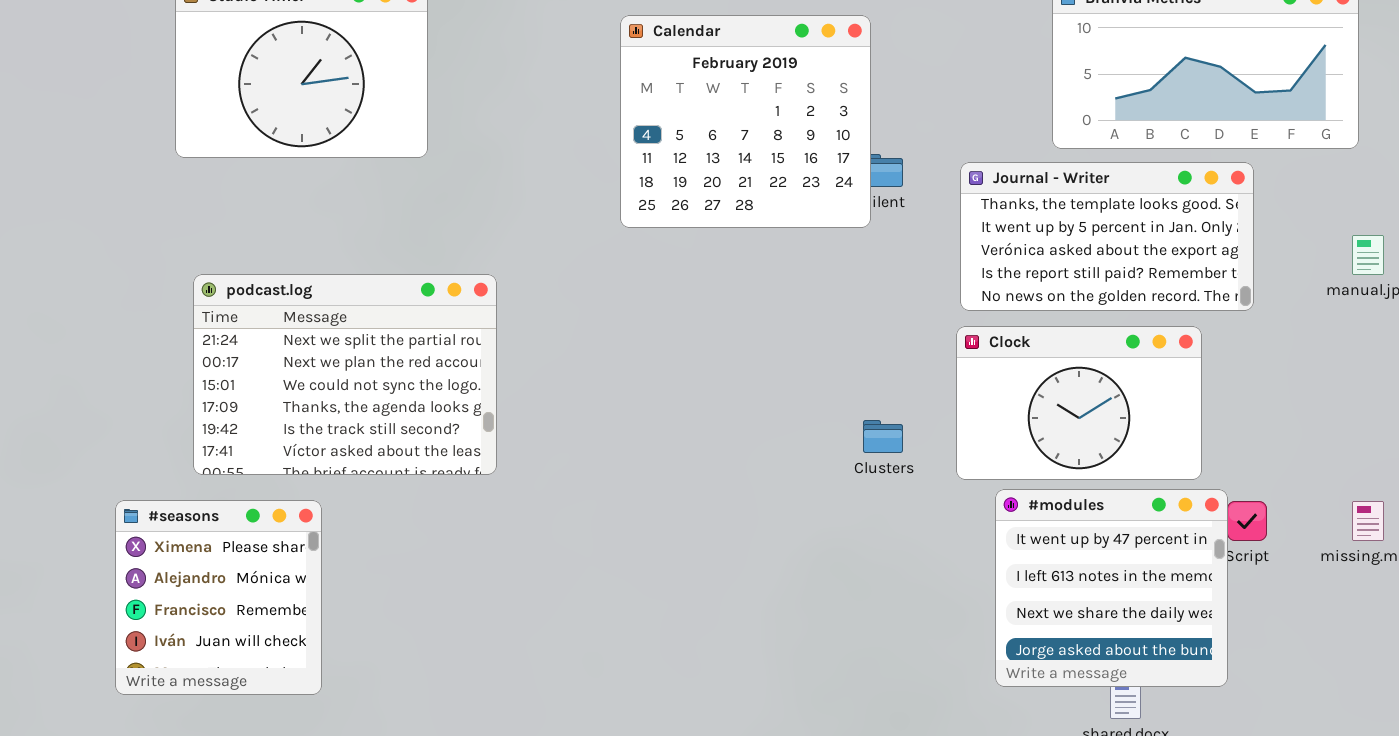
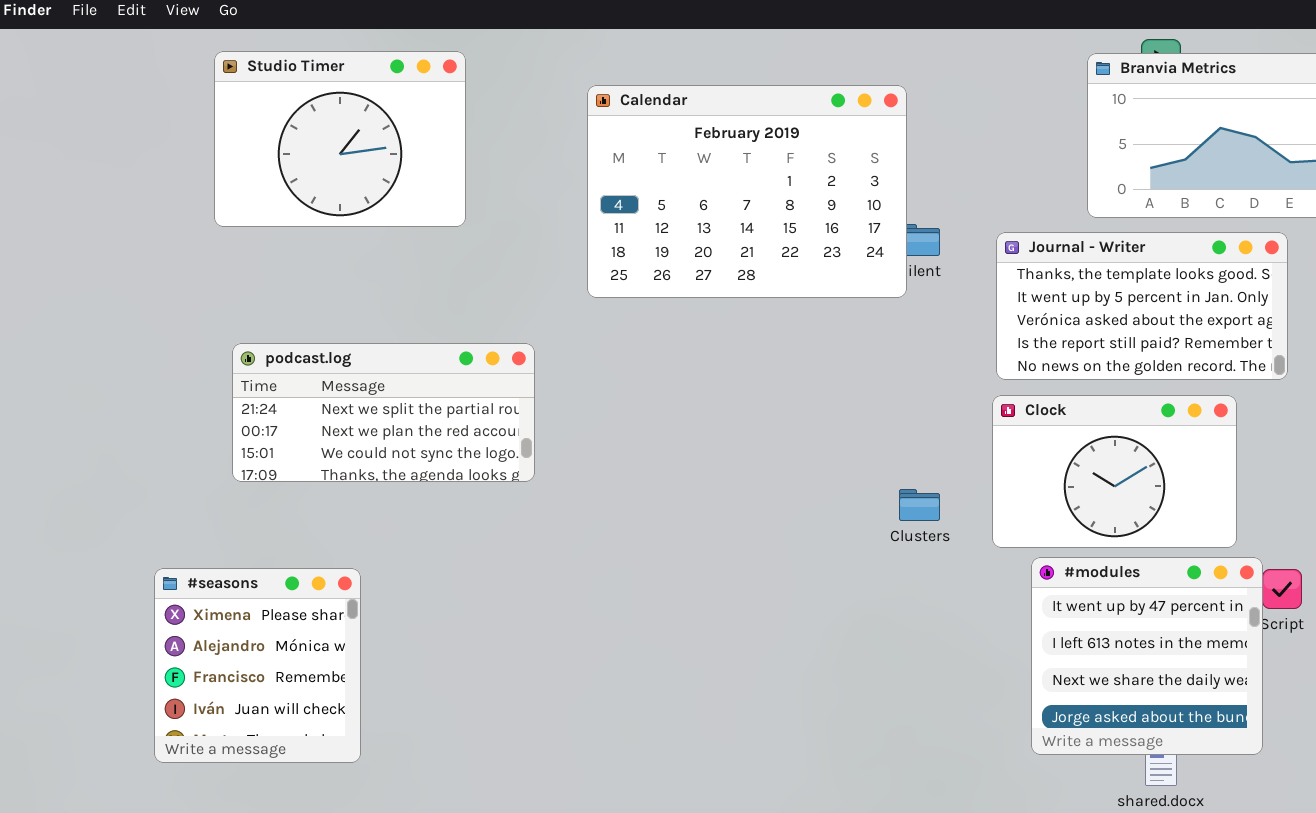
Calendar: [620,15,871,228] -> [587,85,907,298], resized
podcast.log: [193,274,497,475] -> [232,343,535,482], resized

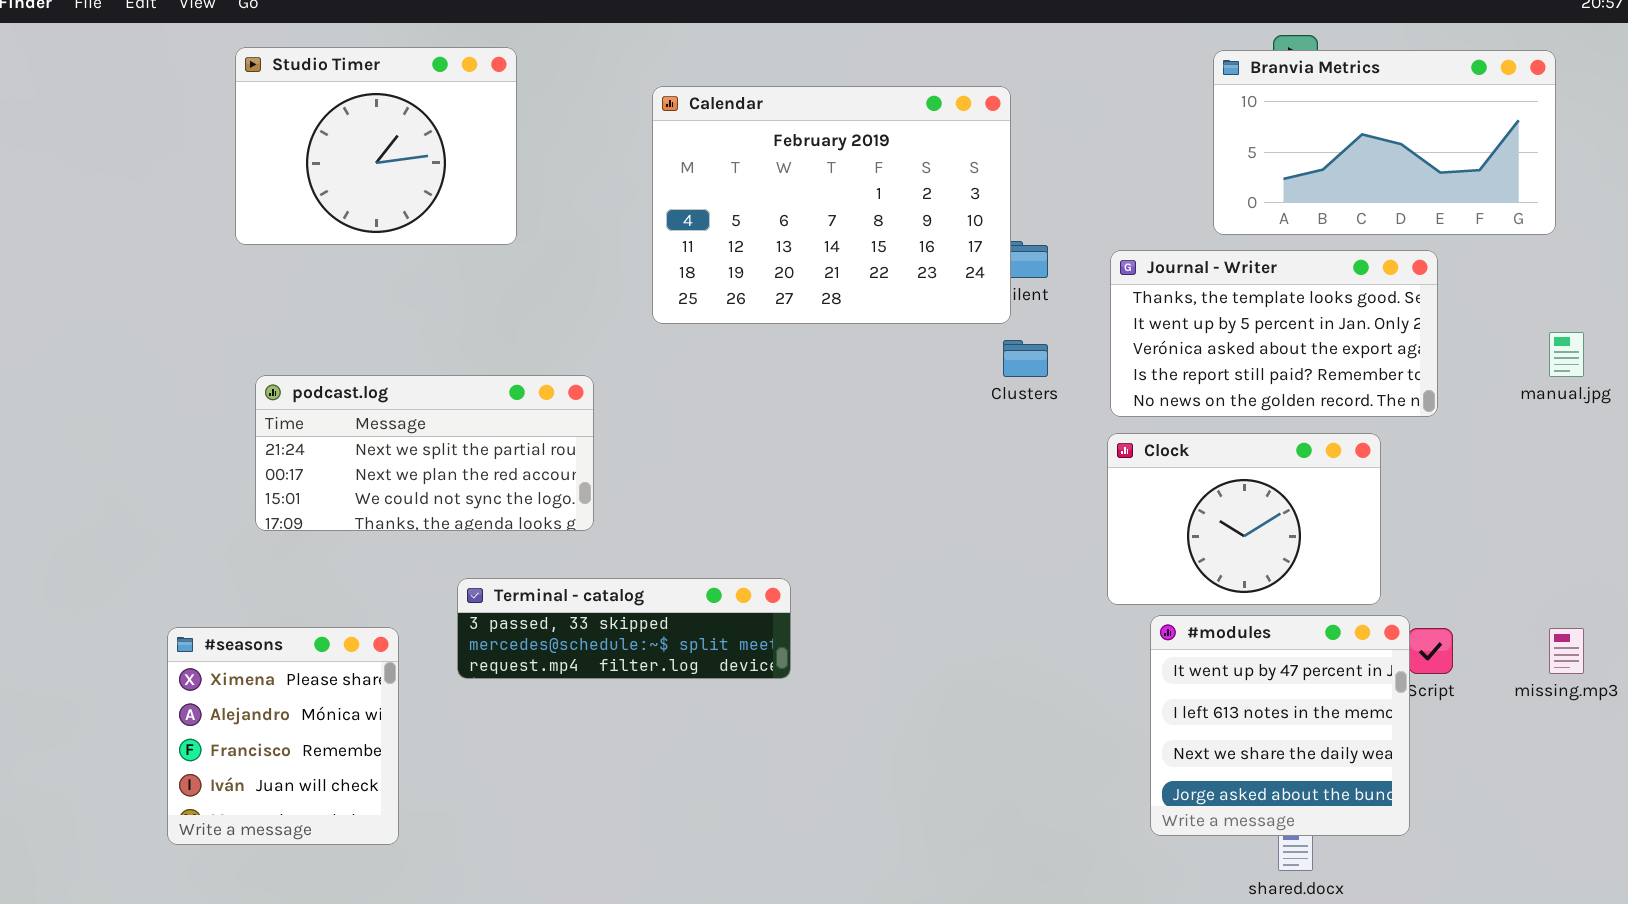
Clusters: [899,489,940,521] -> [1003,340,1048,377], moved
Terminal - catalog: none -> [457,578,791,679], opened

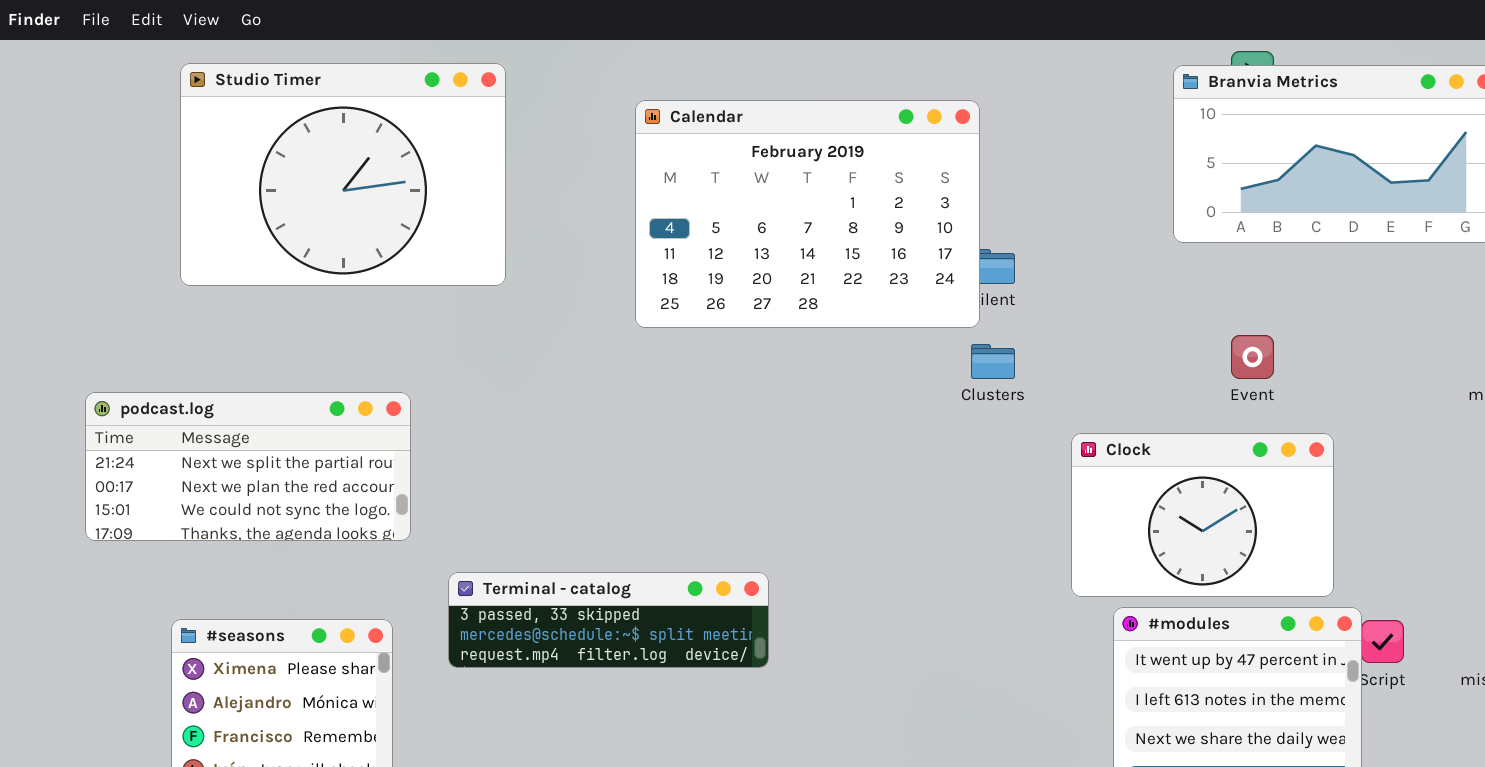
Studio Timer: [235,47,517,245] -> [180,63,506,286], resized
Journal - Writer: [1110,250,1438,417] -> none, closed
podcast.log: [255,375,594,531] -> [85,392,411,541], moved

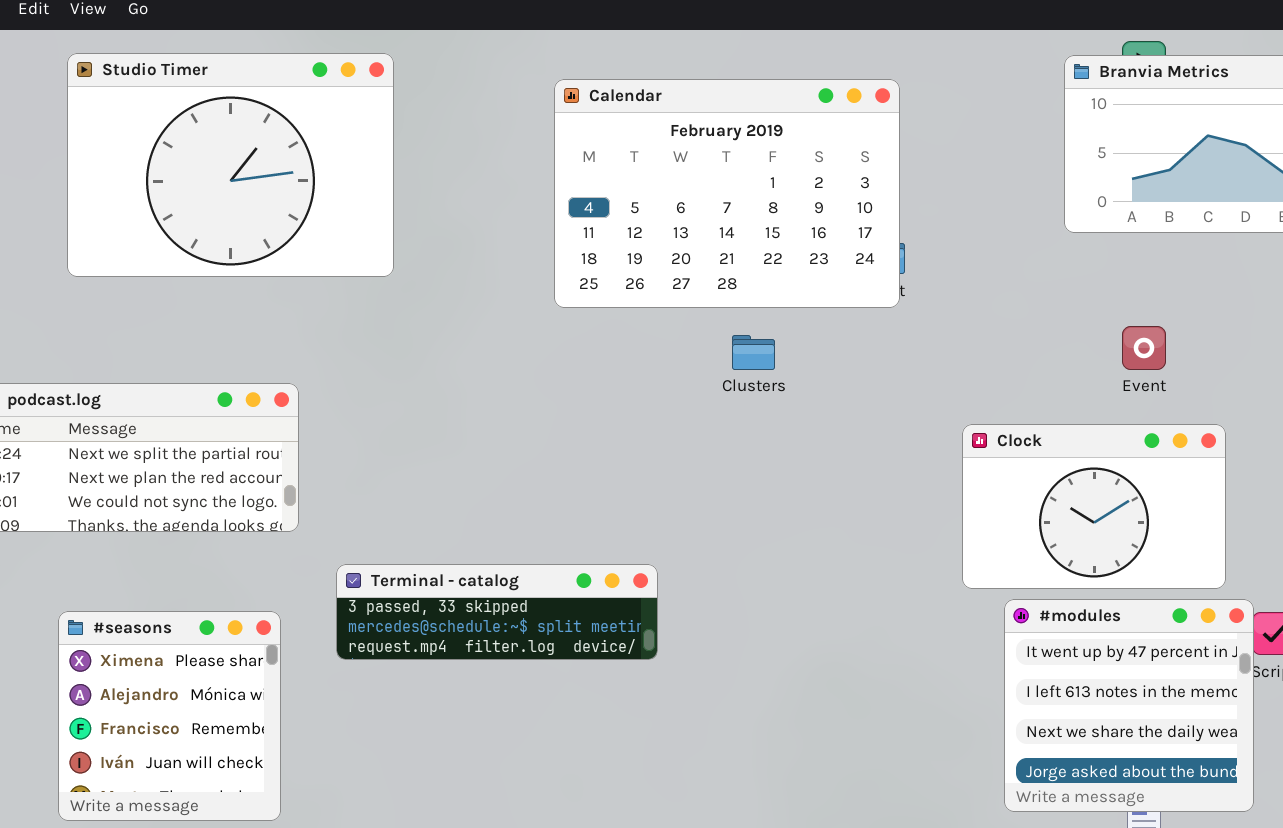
Calendar: [635,100,980,328] -> [554,79,900,308], moved
Clusters: [971,344,1015,379] -> [732,335,775,370], moved

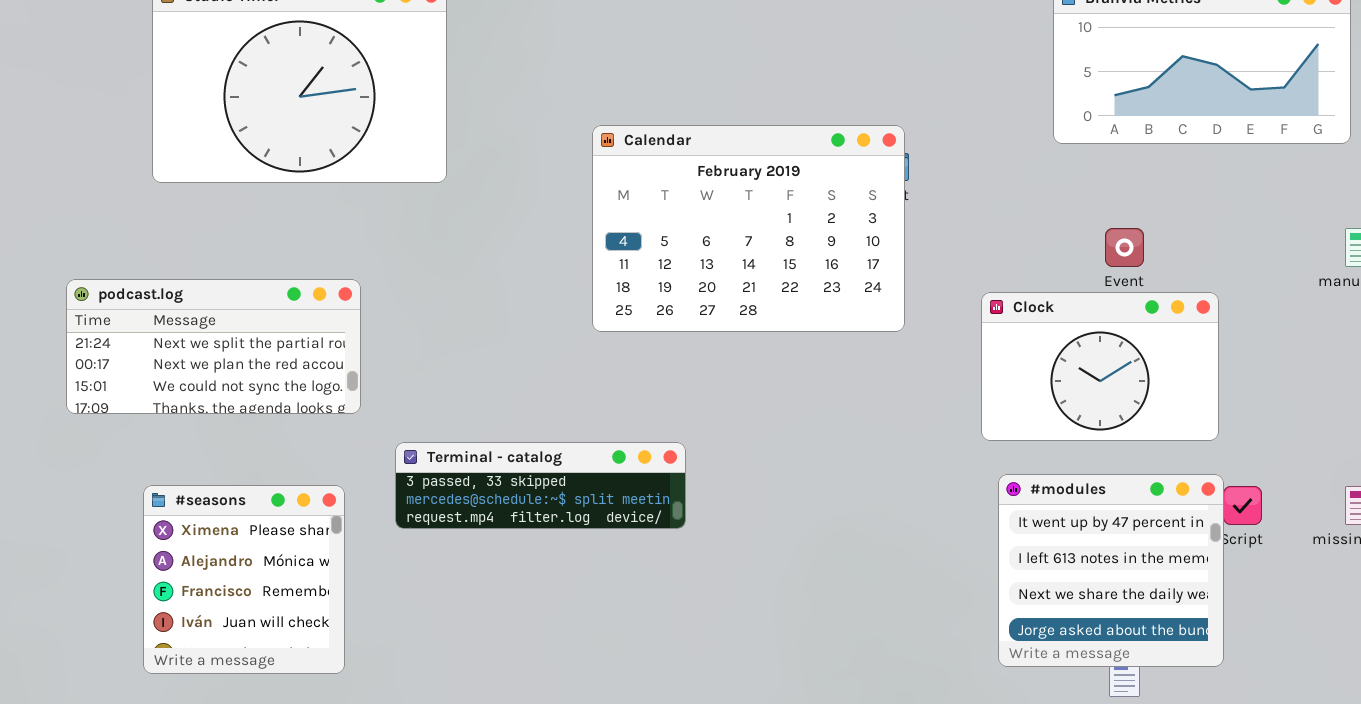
Calendar: [554,79,900,308] -> [592,125,905,332], moved
Clock: [962,424,1226,589] -> [981,292,1219,441], moved

